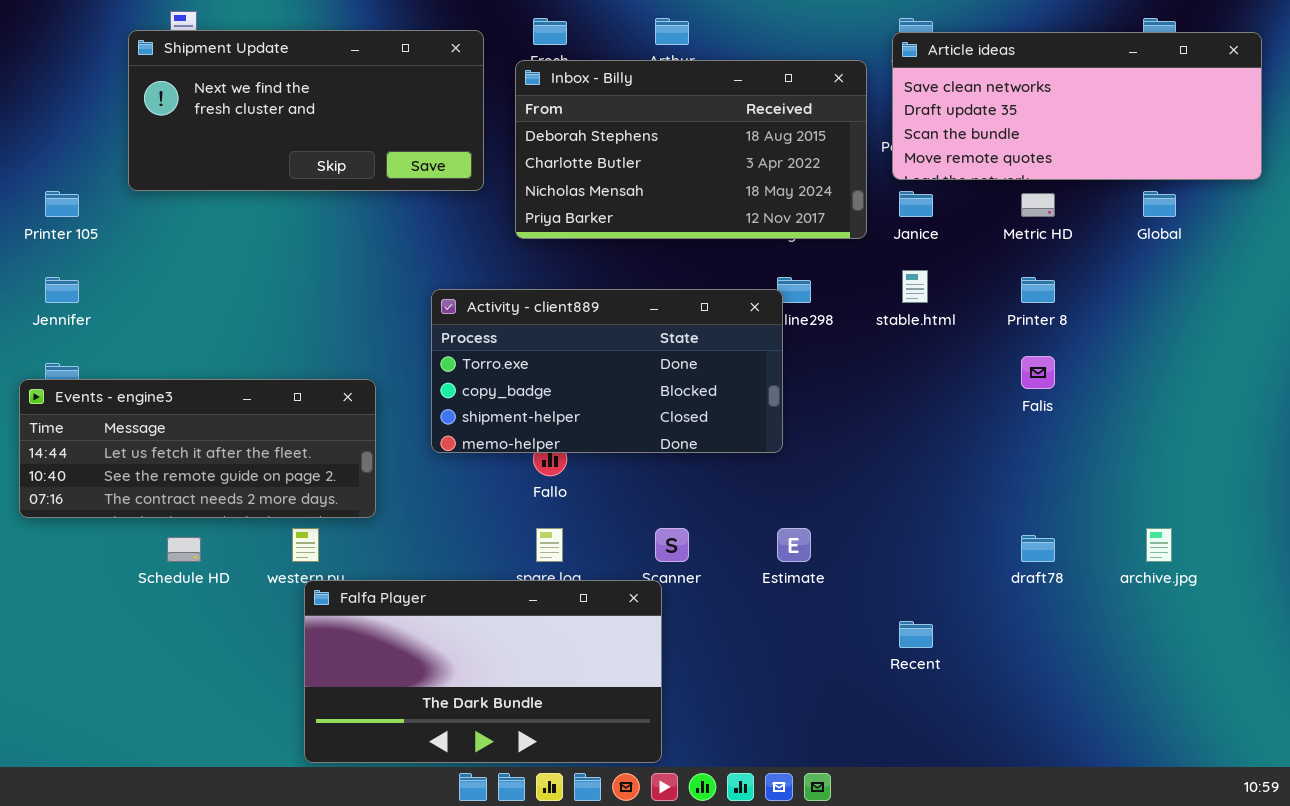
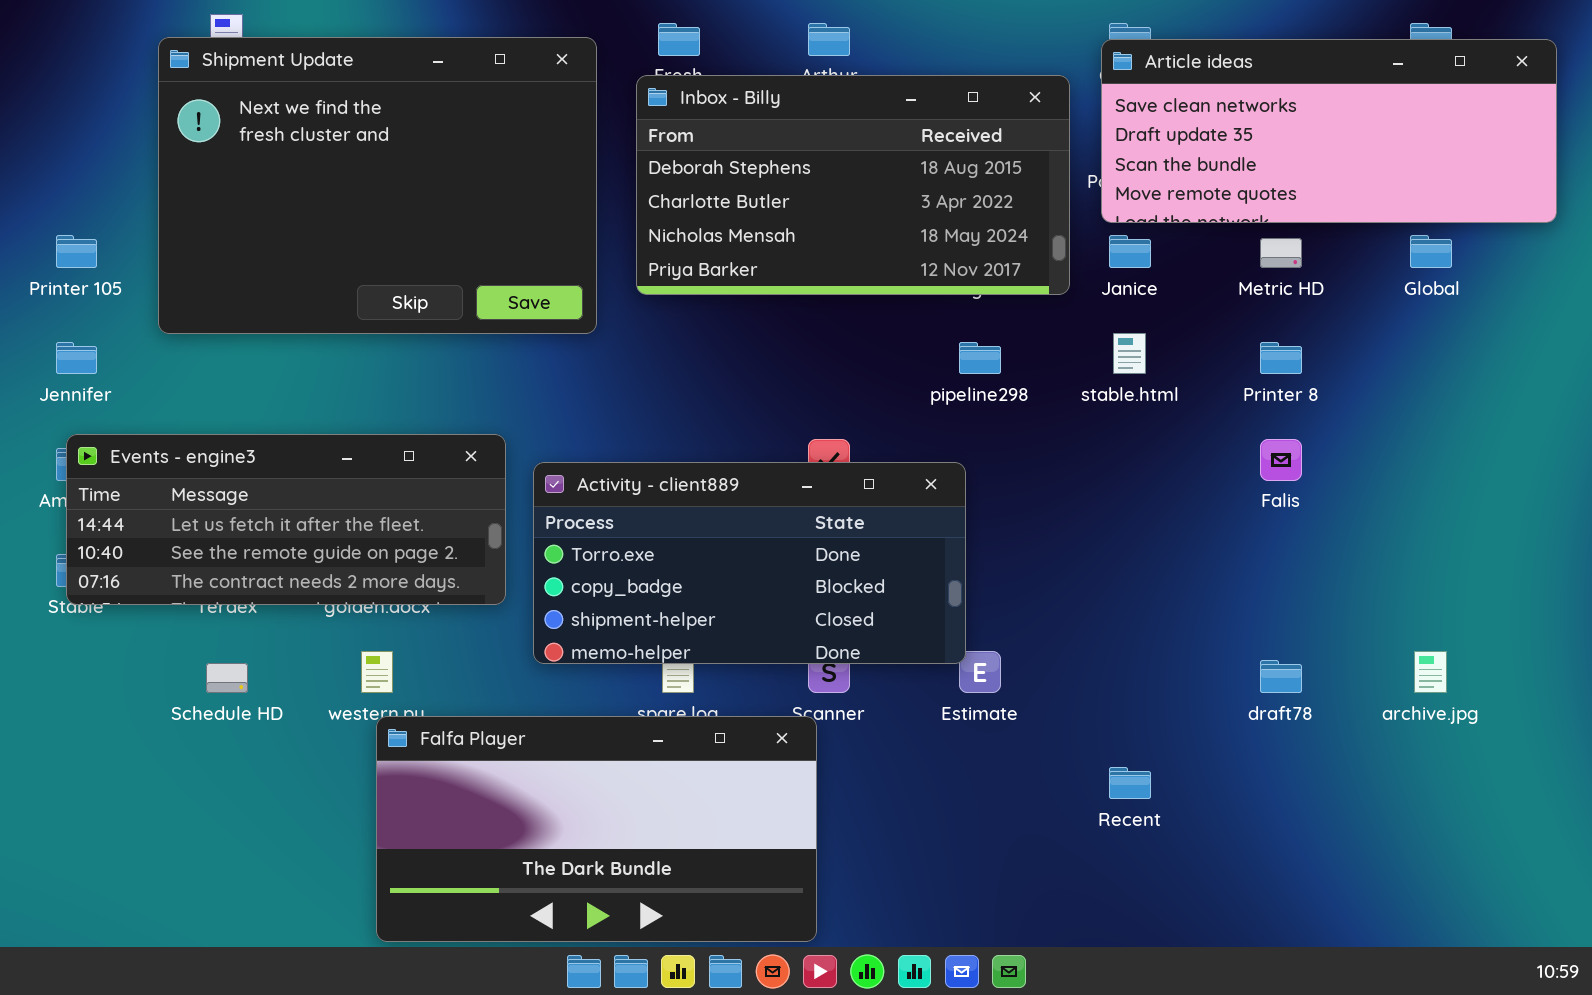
Shipment Update: [128,30,484,191] -> [158,37,597,334], resized
Activity - client889: [431,289,783,453] -> [533,462,966,664], moved
Events - engine3: [19,379,376,518] -> [66,434,506,605], moved

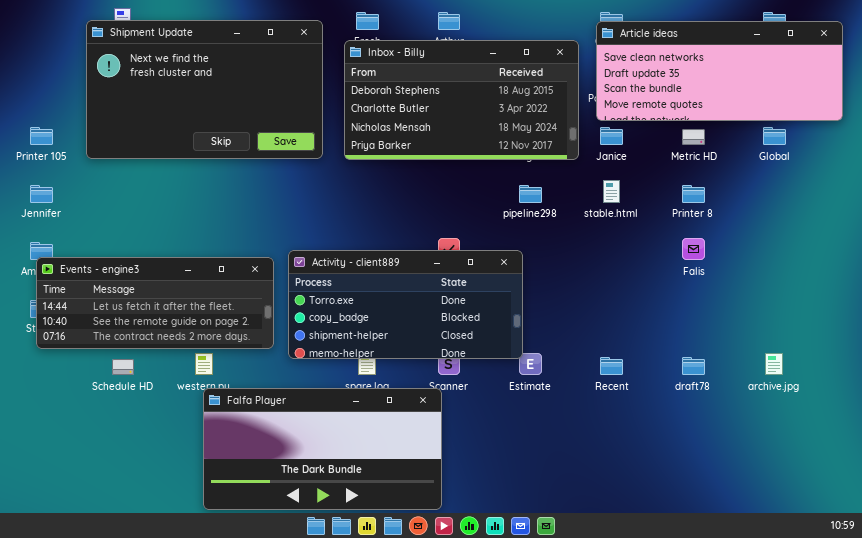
Shipment Update: [158,37,597,334] -> [86,20,323,159], resized
Events - engine3: [66,434,506,605] -> [36,257,274,349], moved
Recent: [1109,767,1151,799] -> [600,357,623,375], moved

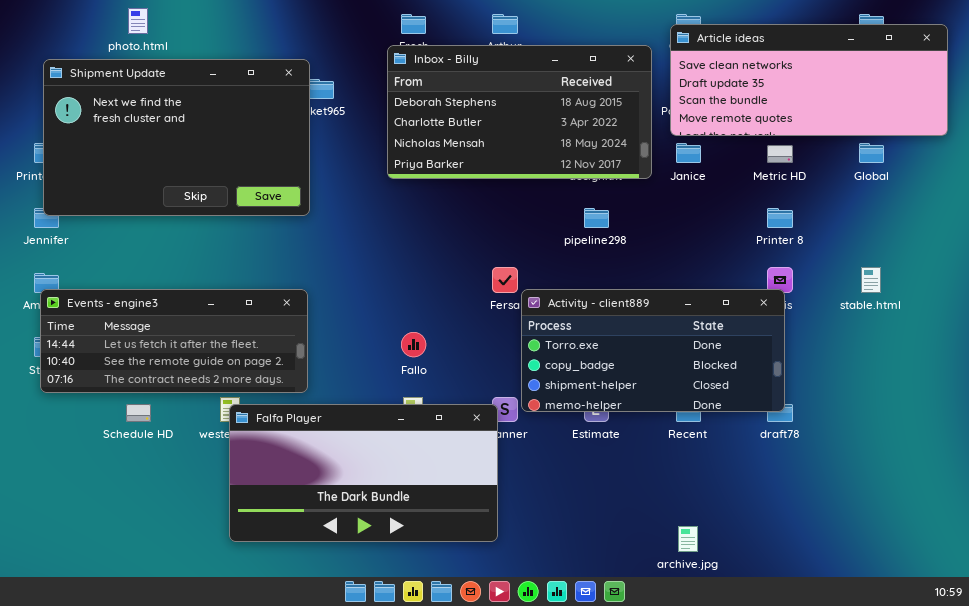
Shipment Update: [86,20,323,159] -> [43,59,310,216], moved
stable.html: [603,180,620,203] -> [861,267,881,293], moved
Activity - client889: [288,250,523,359] -> [521,289,785,412], moved
archive.jpg: [765,353,783,375] -> [678,526,698,552], moved
Falfa Player: [203,388,442,510] -> [229,404,498,542], moved

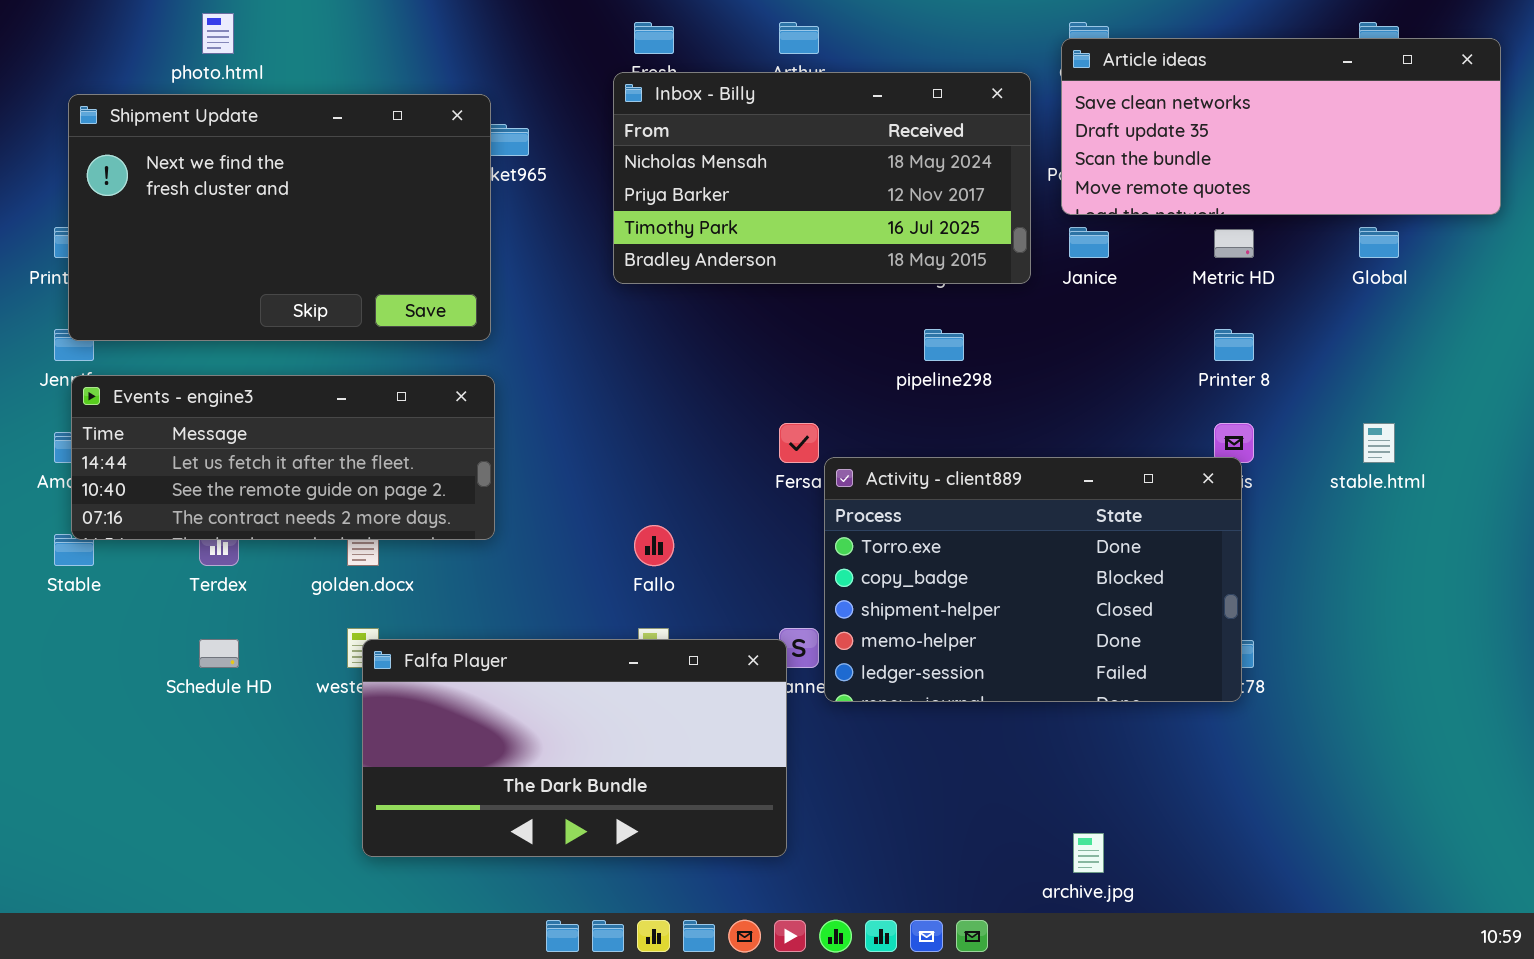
Inbox - Billy: [387,45,652,179] -> [613,72,1031,284], scrolled down 2 rows
Events - engine3: [40,289,308,393] -> [71,375,495,540], moved
Activity - client889: [521,289,785,412] -> [824,457,1242,702], resized

